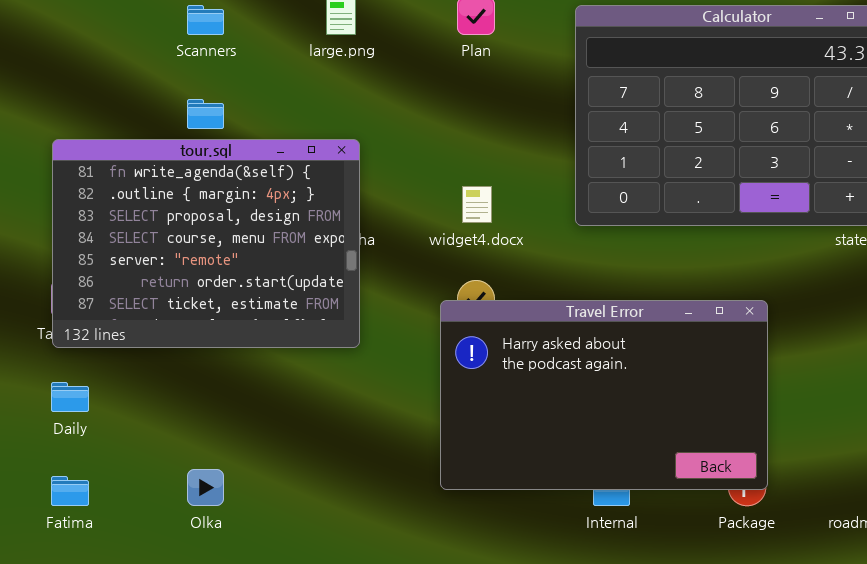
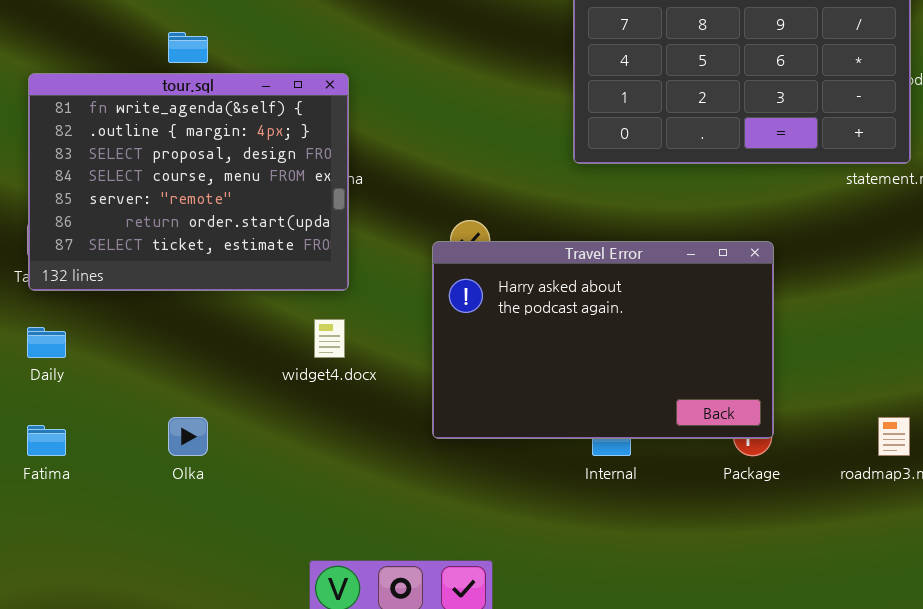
widget4.docx: [462,186,492,223] -> [314,319,345,358], moved

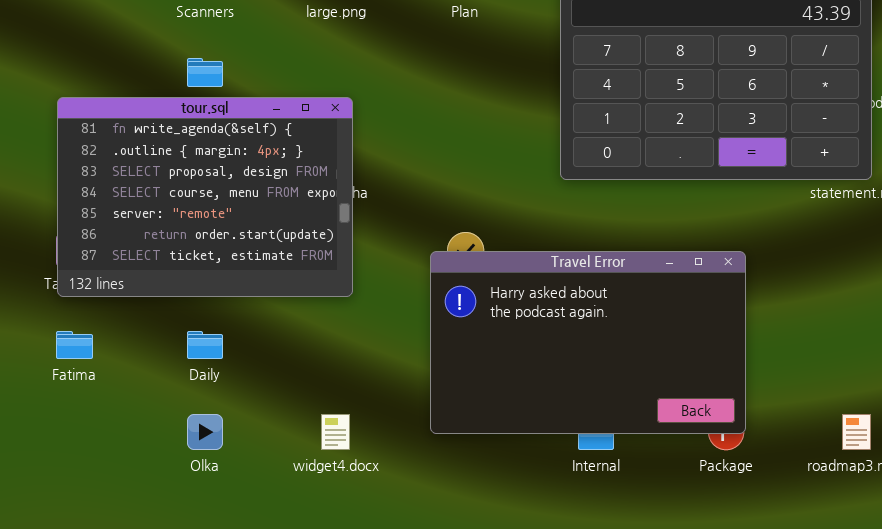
widget4.docx: [314,319,345,358] -> [321,414,350,450], moved
Daily: [27,327,66,358] -> [187,331,223,359], moved
Fatima: [27,425,66,456] -> [56,331,93,359], moved

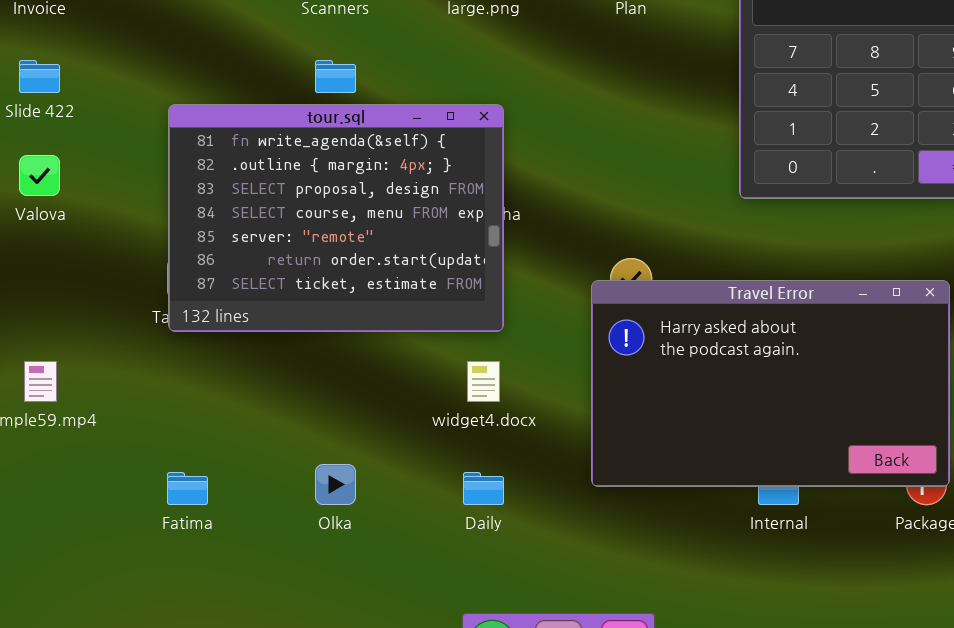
Fatima: [56,331,93,359] -> [167,472,208,505], moved
Daily: [187,331,223,359] -> [463,472,504,505], moved
widget4.docx: [321,414,350,450] -> [467,361,500,402], moved

